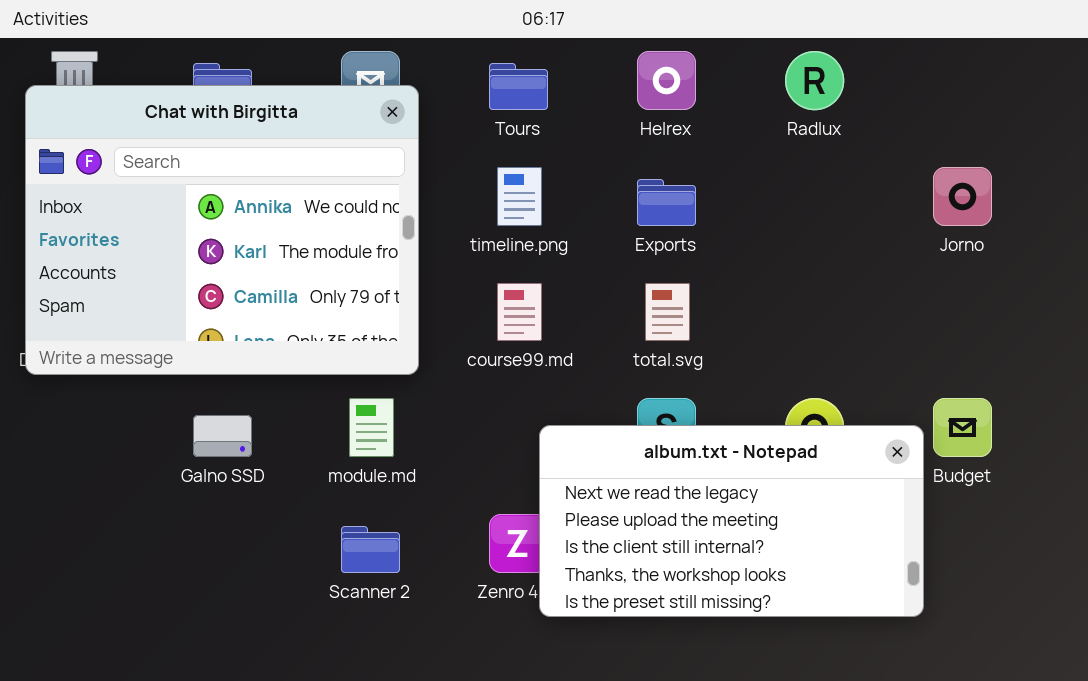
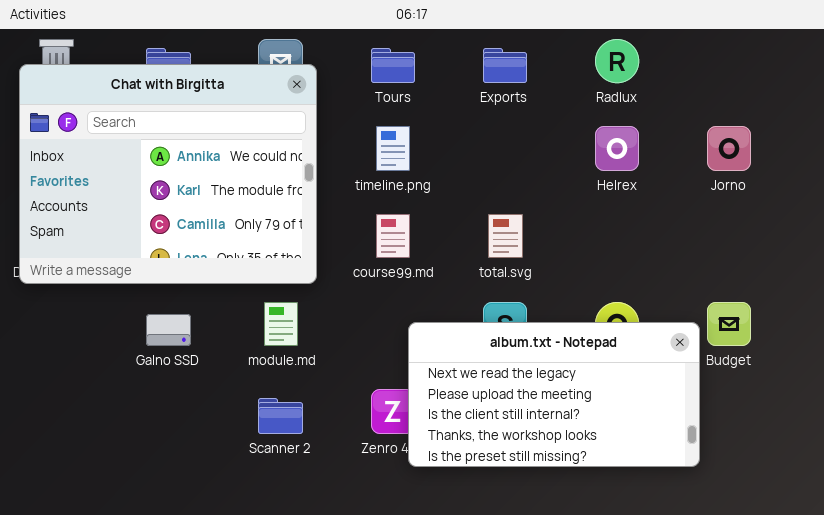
Helrex: [637,51,696,110] -> [595,126,639,171], moved
Exports: [637,179,696,226] -> [483,48,527,83], moved

